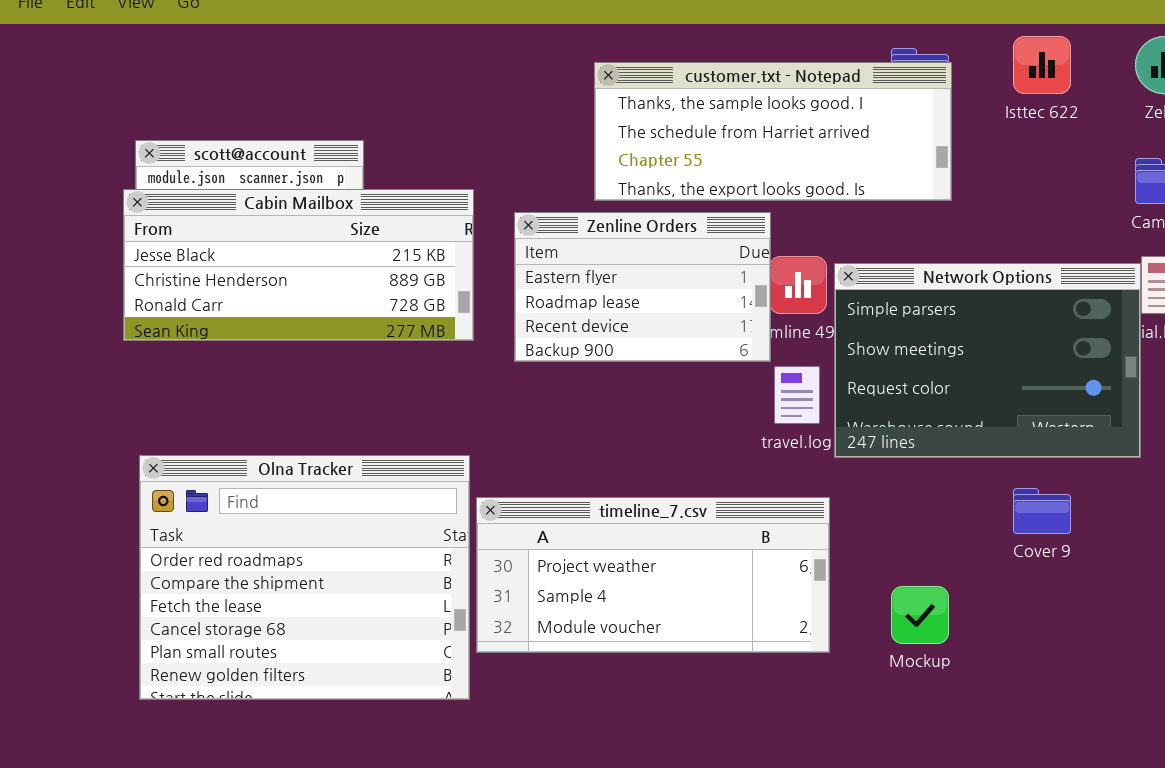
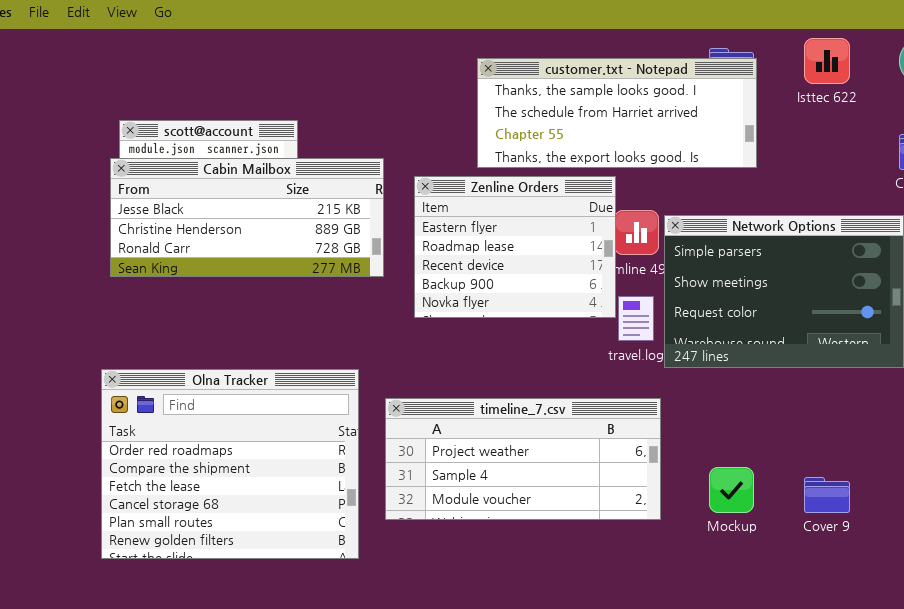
Zenline Orders: [514,212,771,362] -> [414,176,616,318], resized
Olna Tracker: [139,455,470,700] -> [101,369,359,559], moved
Cover 9: [1013,488,1071,534] -> [804,477,850,513], moved

